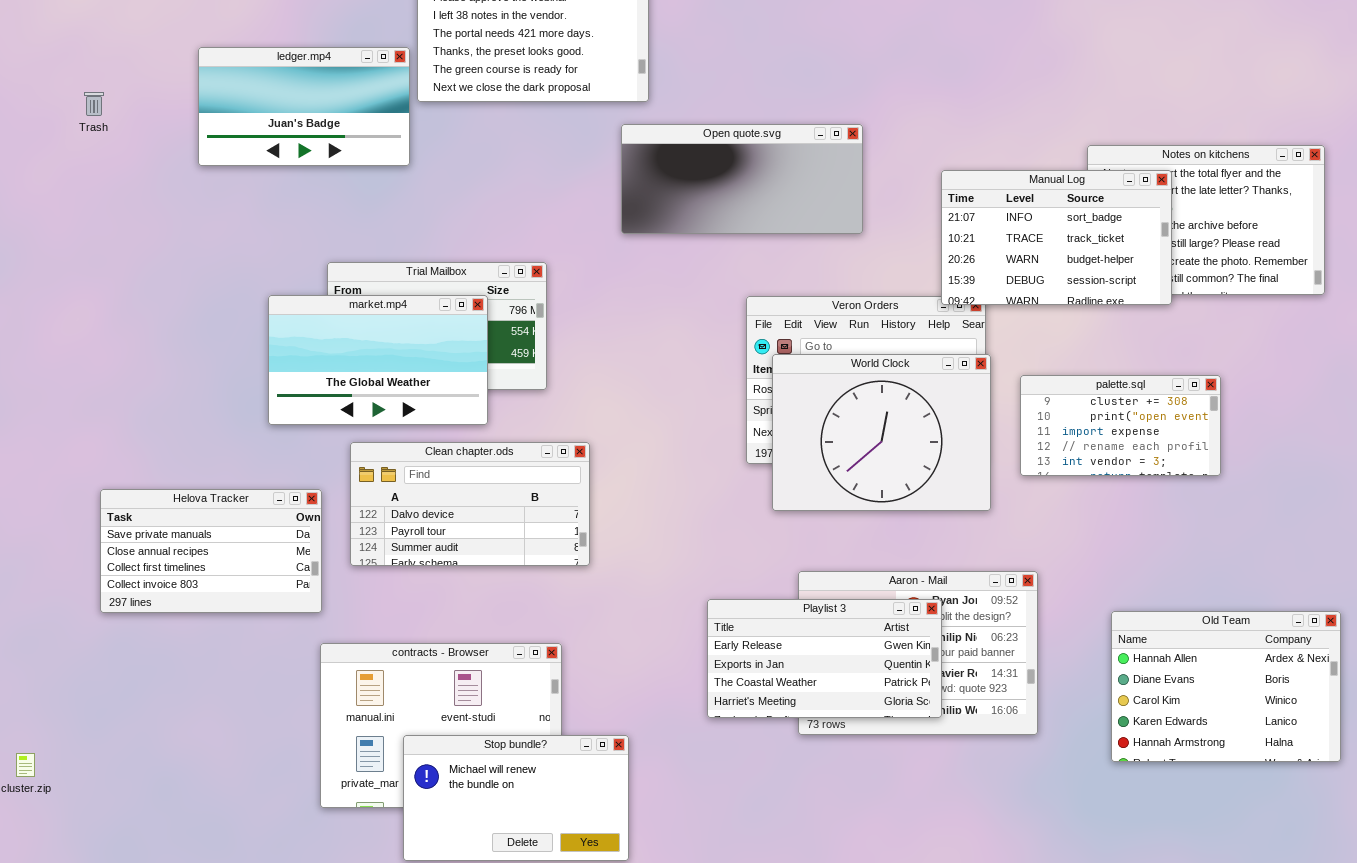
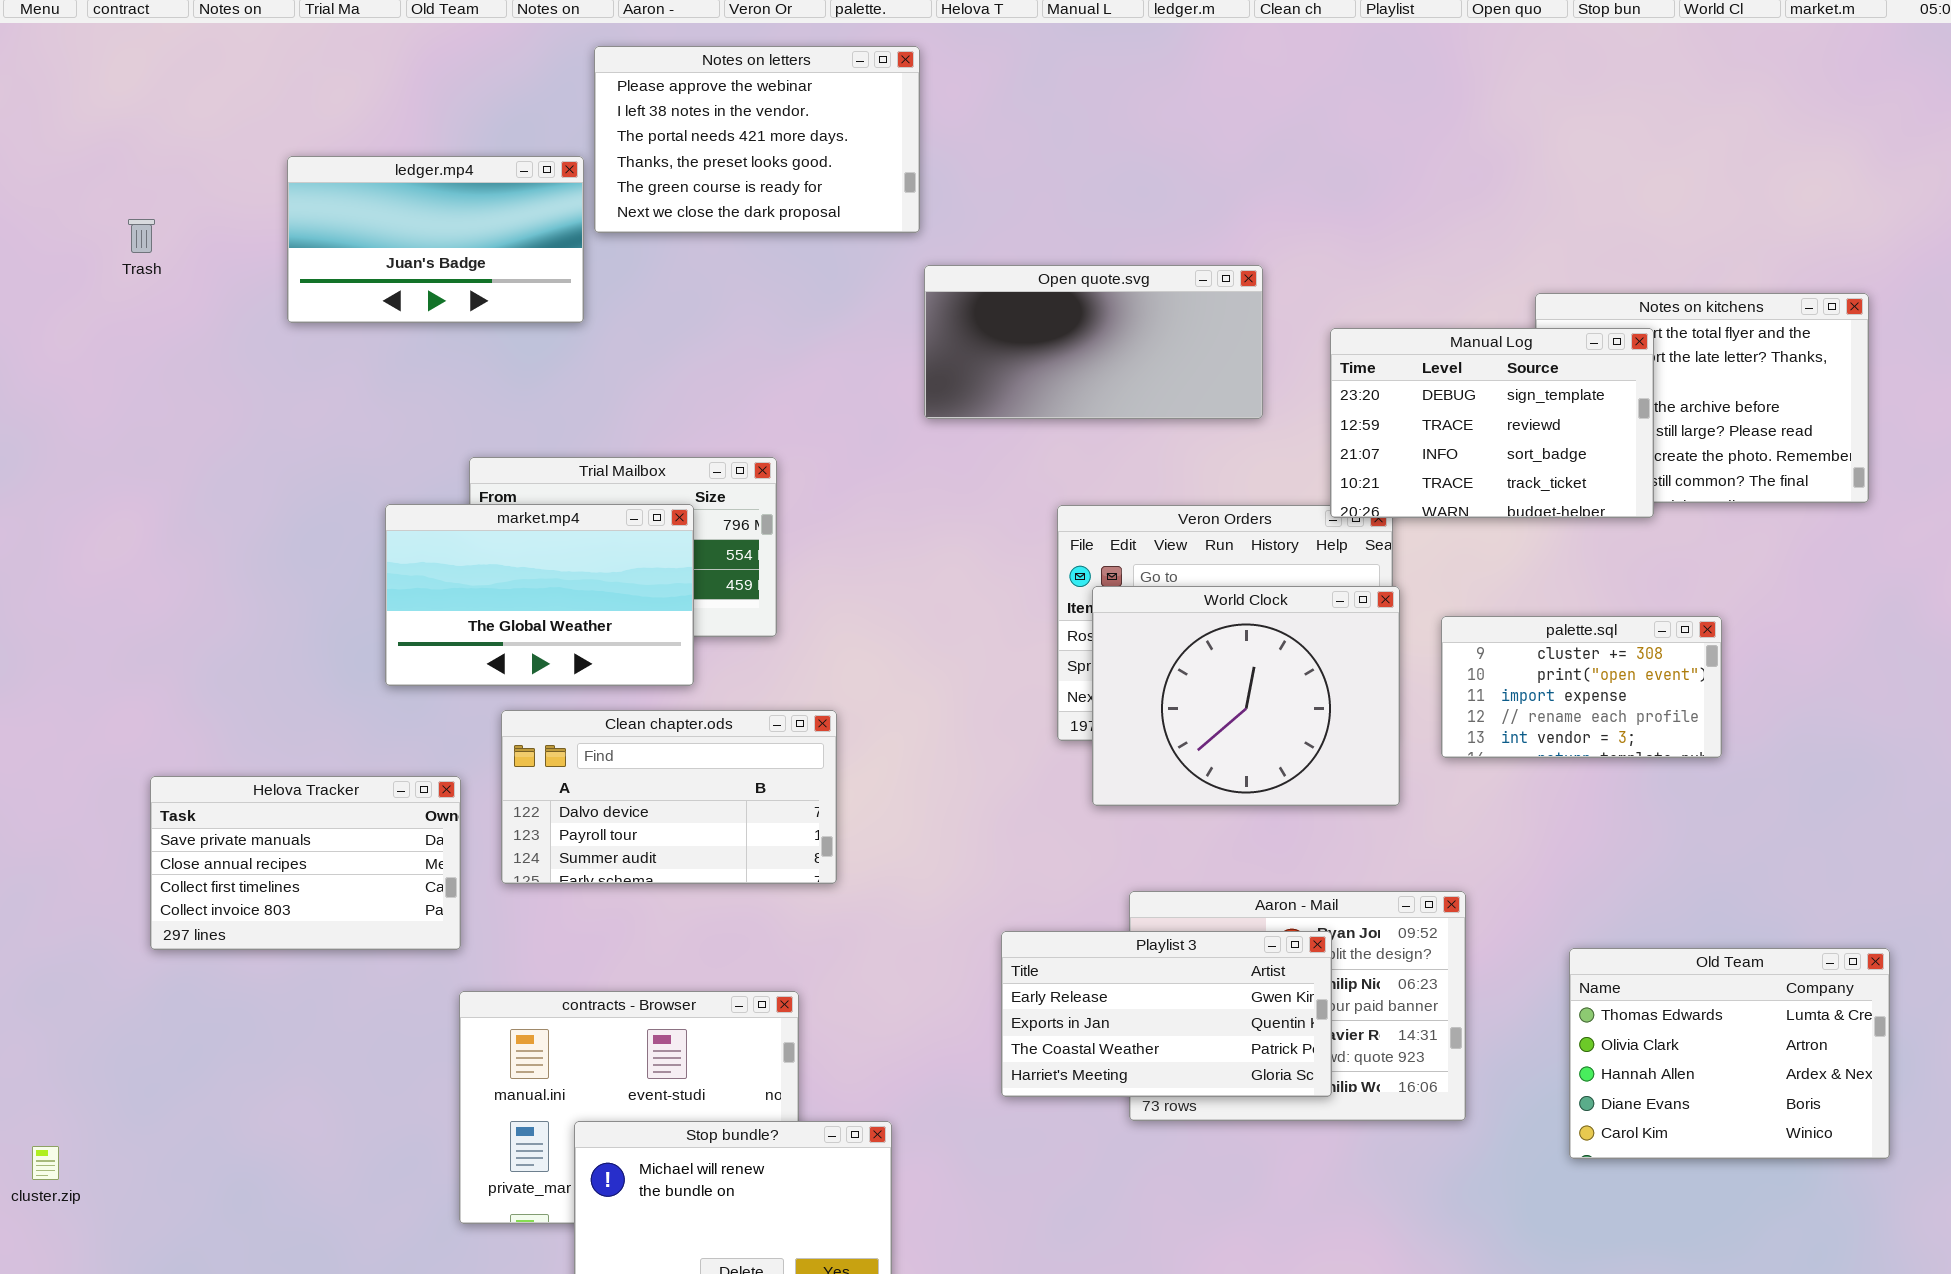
Open quote.svg: [621,124,863,234] -> [924,265,1263,419], moved
Manual Log: [941,170,1172,305] -> [1330,328,1654,518], scrolled up 2 rows
Old Team: [1111,611,1341,762] -> [1569,948,1890,1159], scrolled up 2 rows

